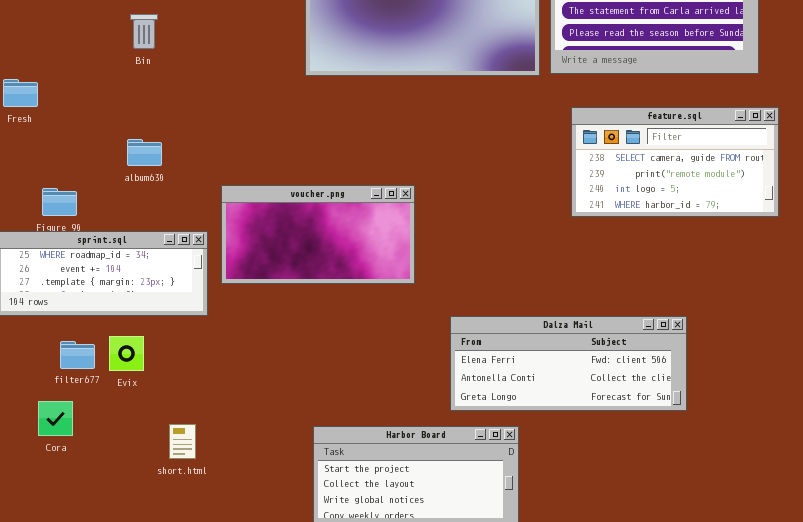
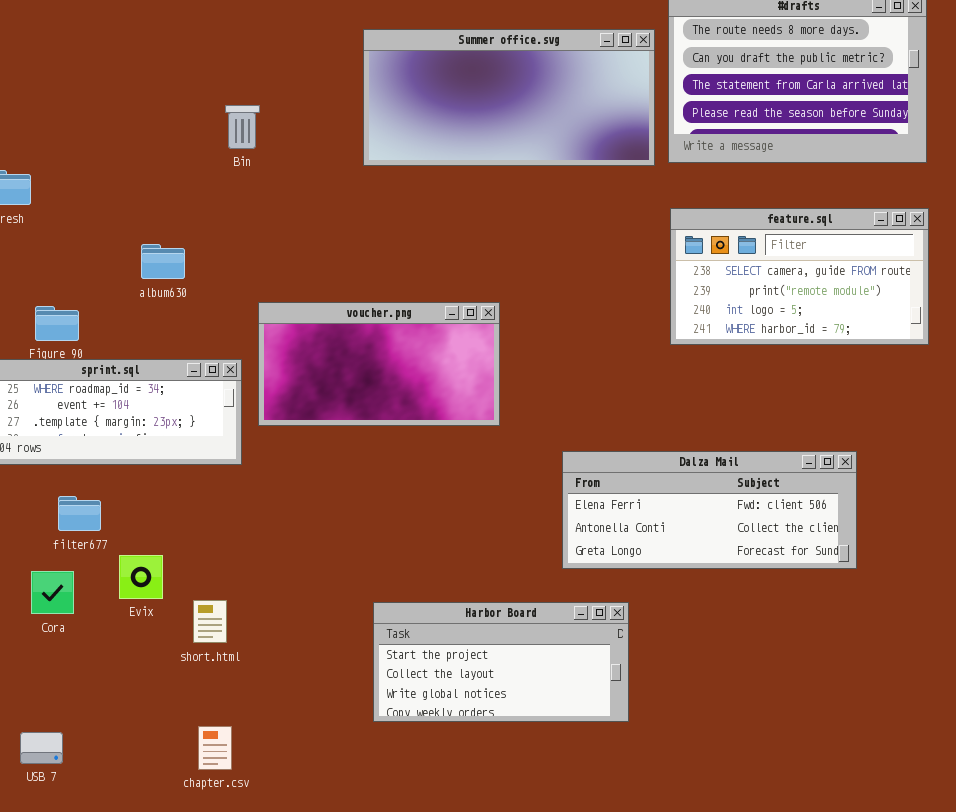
Bin: [130,14,158,49] -> [225,105,260,149], moved
feature.sql: [571,107,779,217] -> [670,208,929,345], moved
Dalza Mail: [450,316,687,411] -> [562,451,857,569], moved
Evix: [109,336,144,371] -> [119,555,163,599], moved

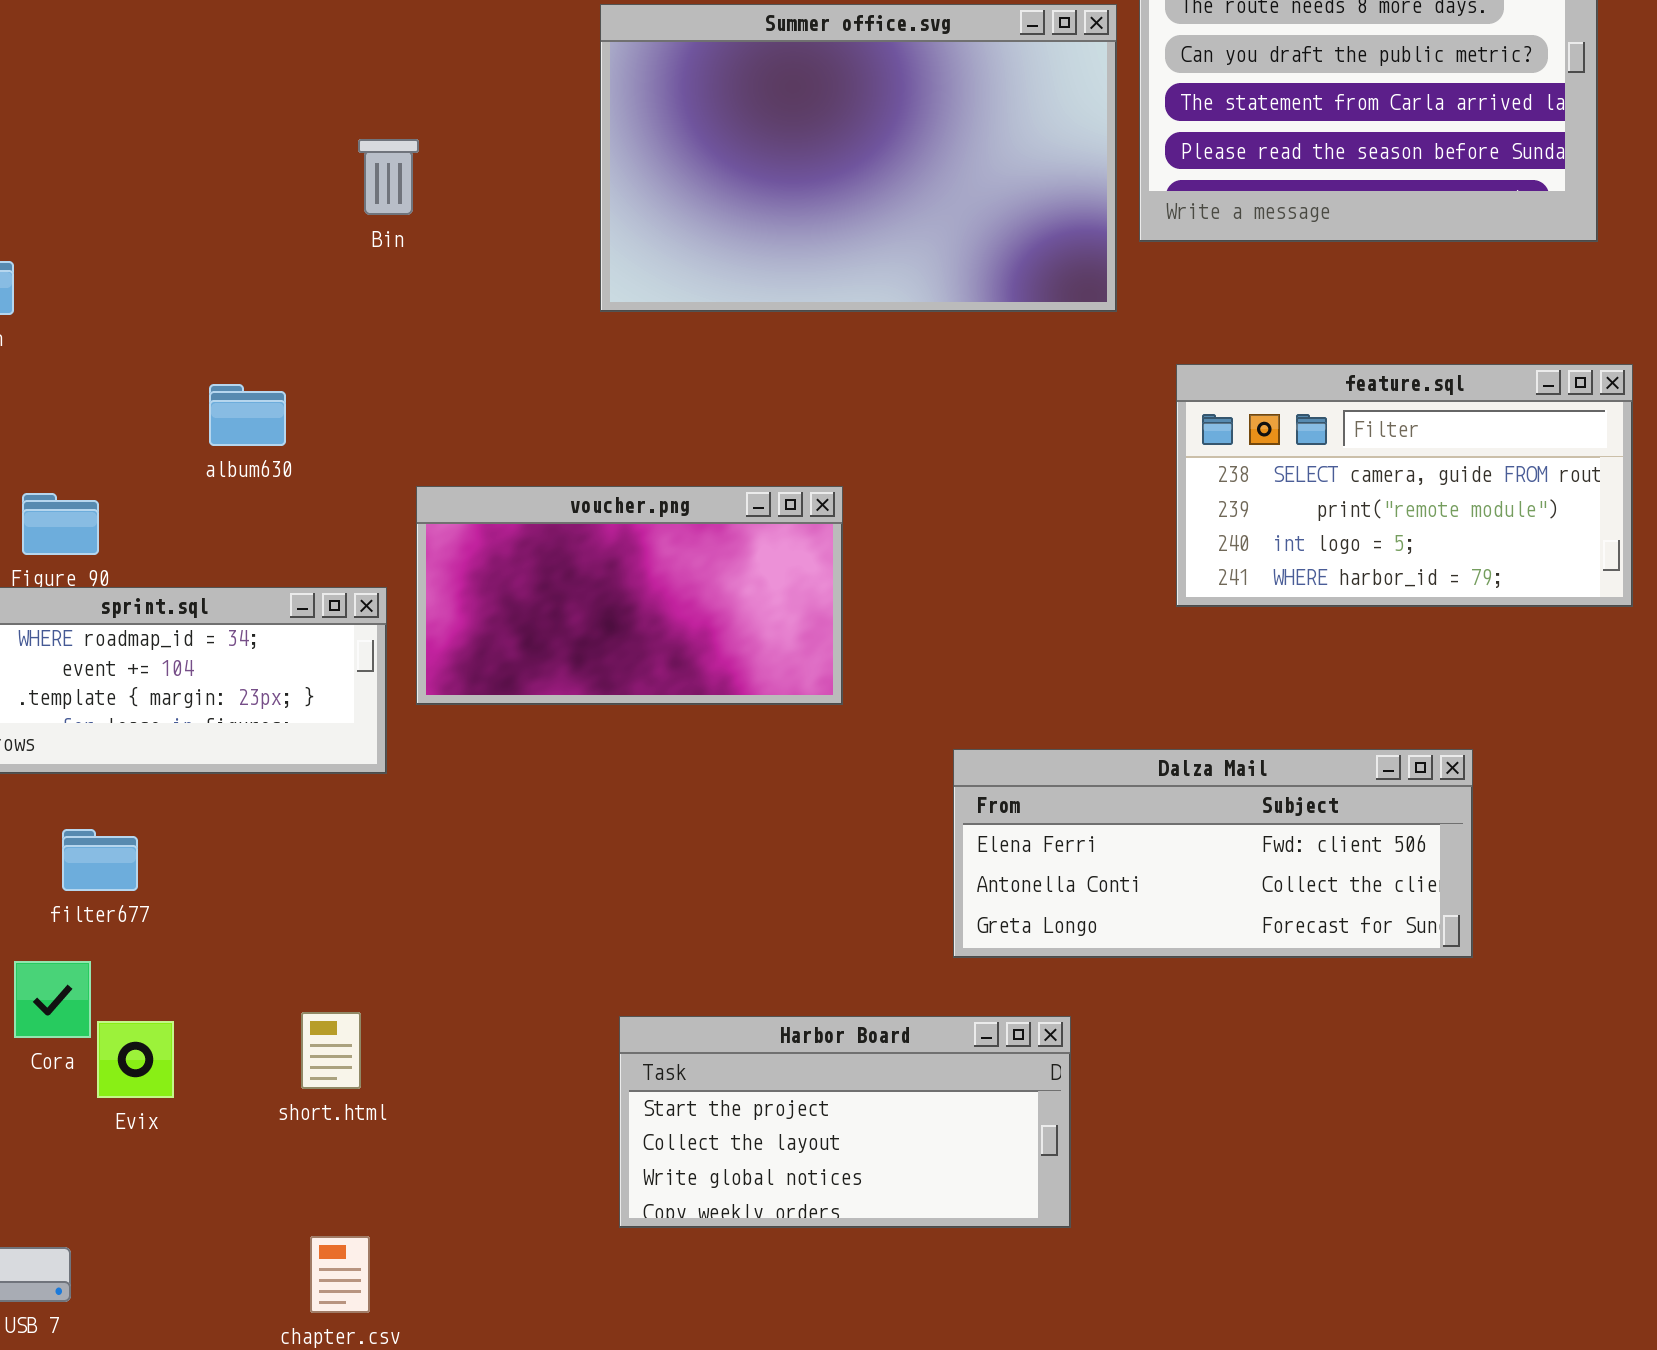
Summer office.svg: [363,29,655,166] -> [600,4,1117,312], resized
feature.sql: [670,208,929,345] -> [1176,364,1633,607], moved
Evix: [119,555,163,599] -> [97,1021,174,1098], moved

